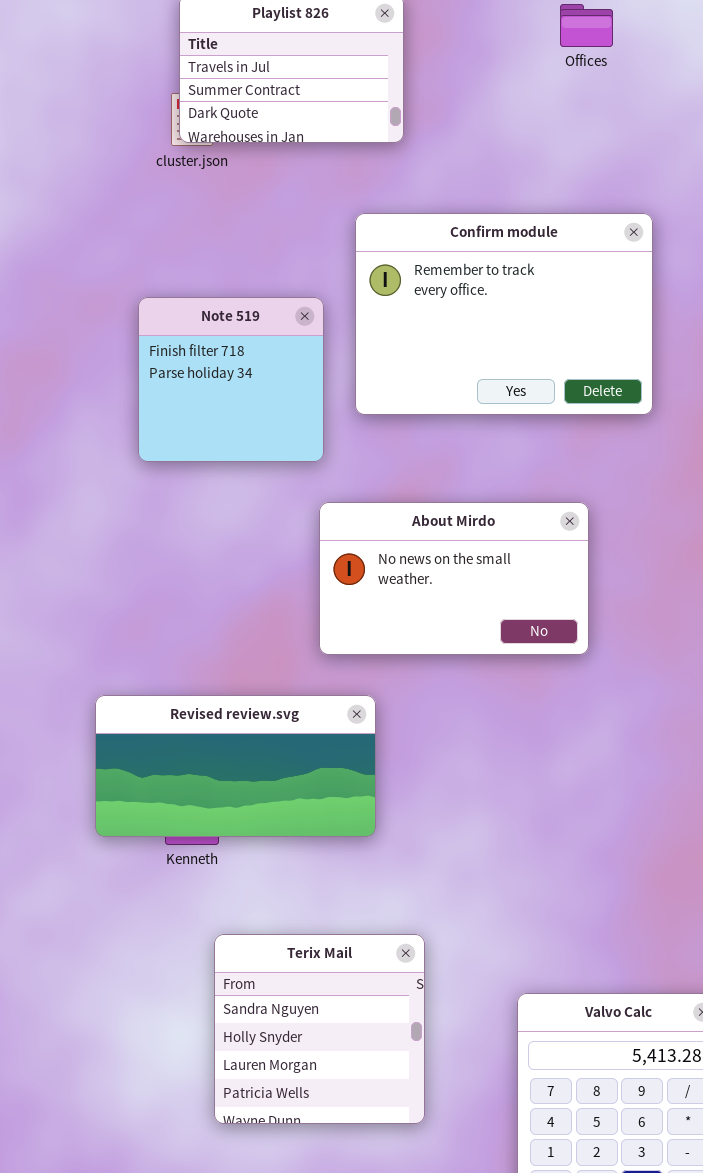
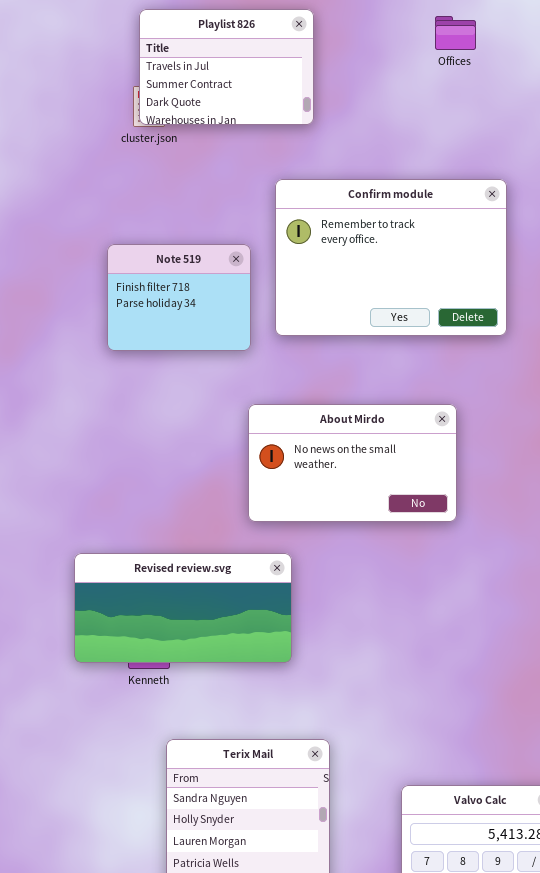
Note 519: [138,297,324,462] -> [107,244,251,351], resized

